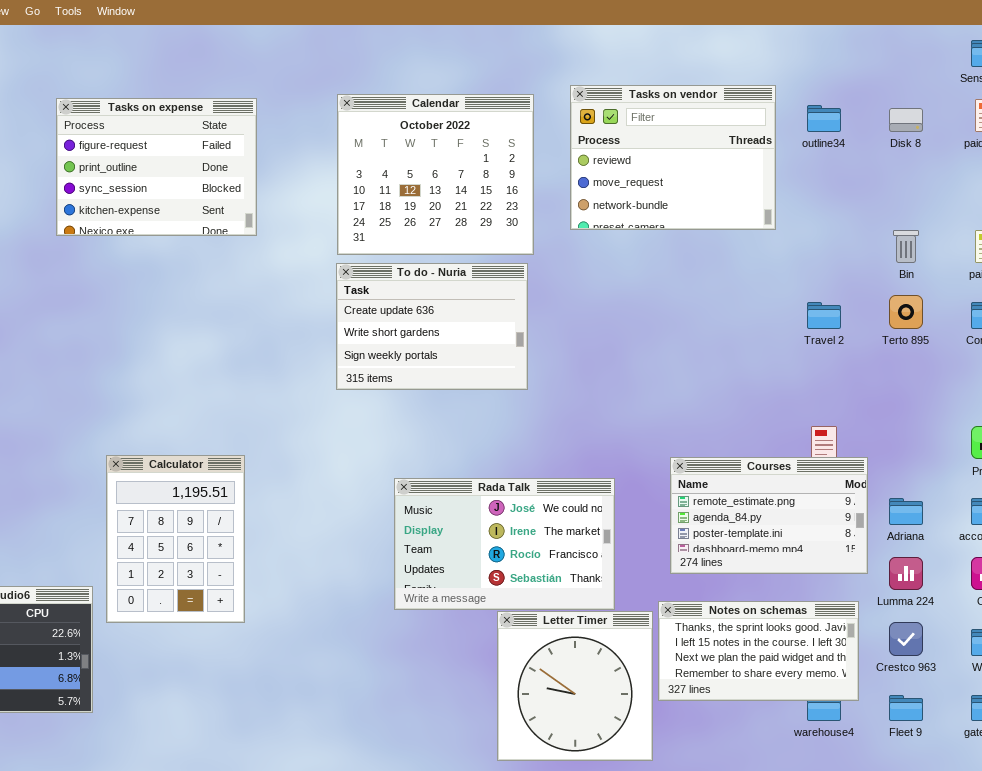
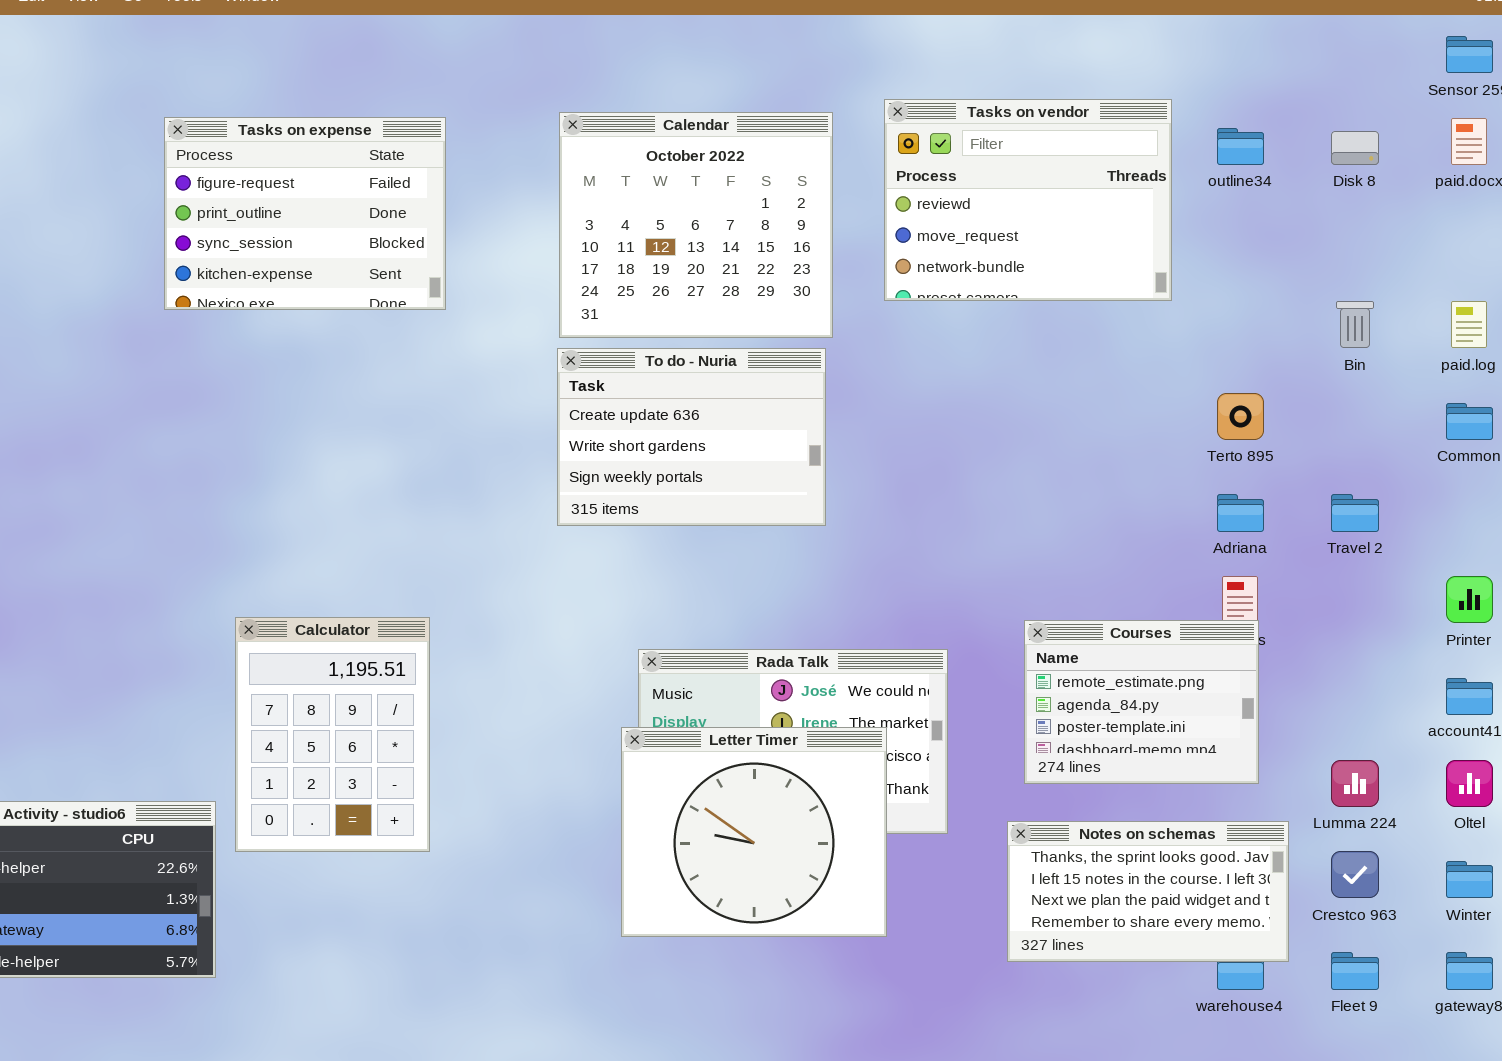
Terto 895: [889,295,923,329] -> [1217,393,1264,440], moved
Travel 2: [807,302,841,329] -> [1331,494,1379,532], moved
Courses: [670,457,868,574] -> [1024,620,1259,784], resized
Adriana: [889,498,923,525] -> [1217,494,1264,532], moved
Letter Timer: [497,611,653,761] -> [621,727,887,937], moved, resized

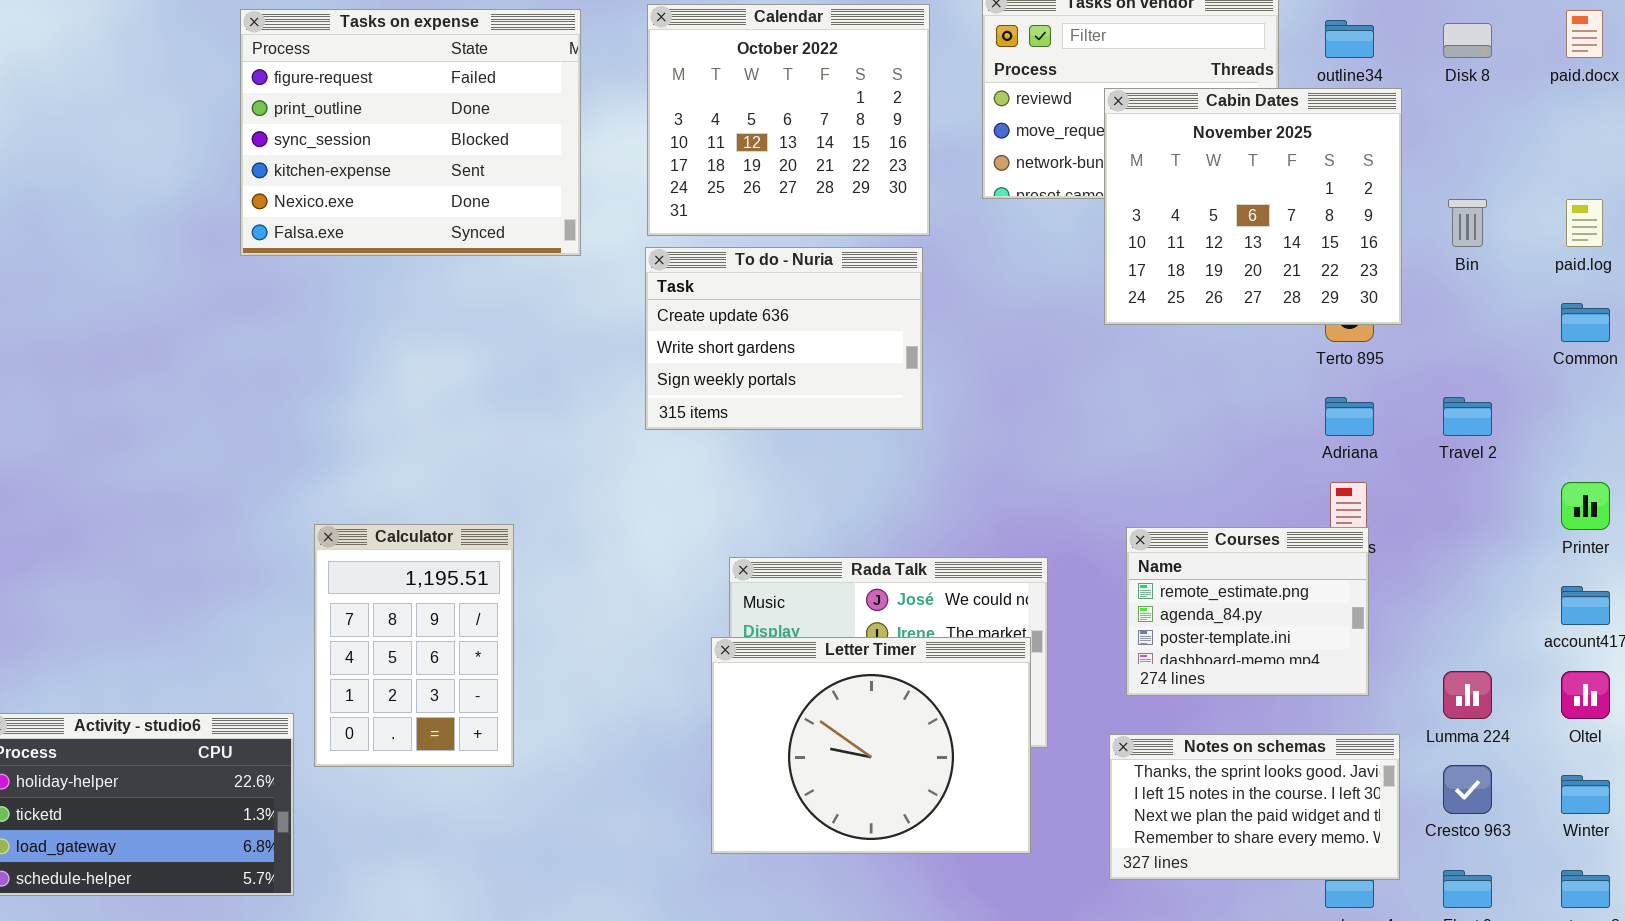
Tasks on expense: [164,117,446,310] -> [240,9,581,256], resized
Cabin Dates: none -> [1104,88,1402,325], opened
Letter Timer: [621,727,887,937] -> [711,637,1031,854], resized

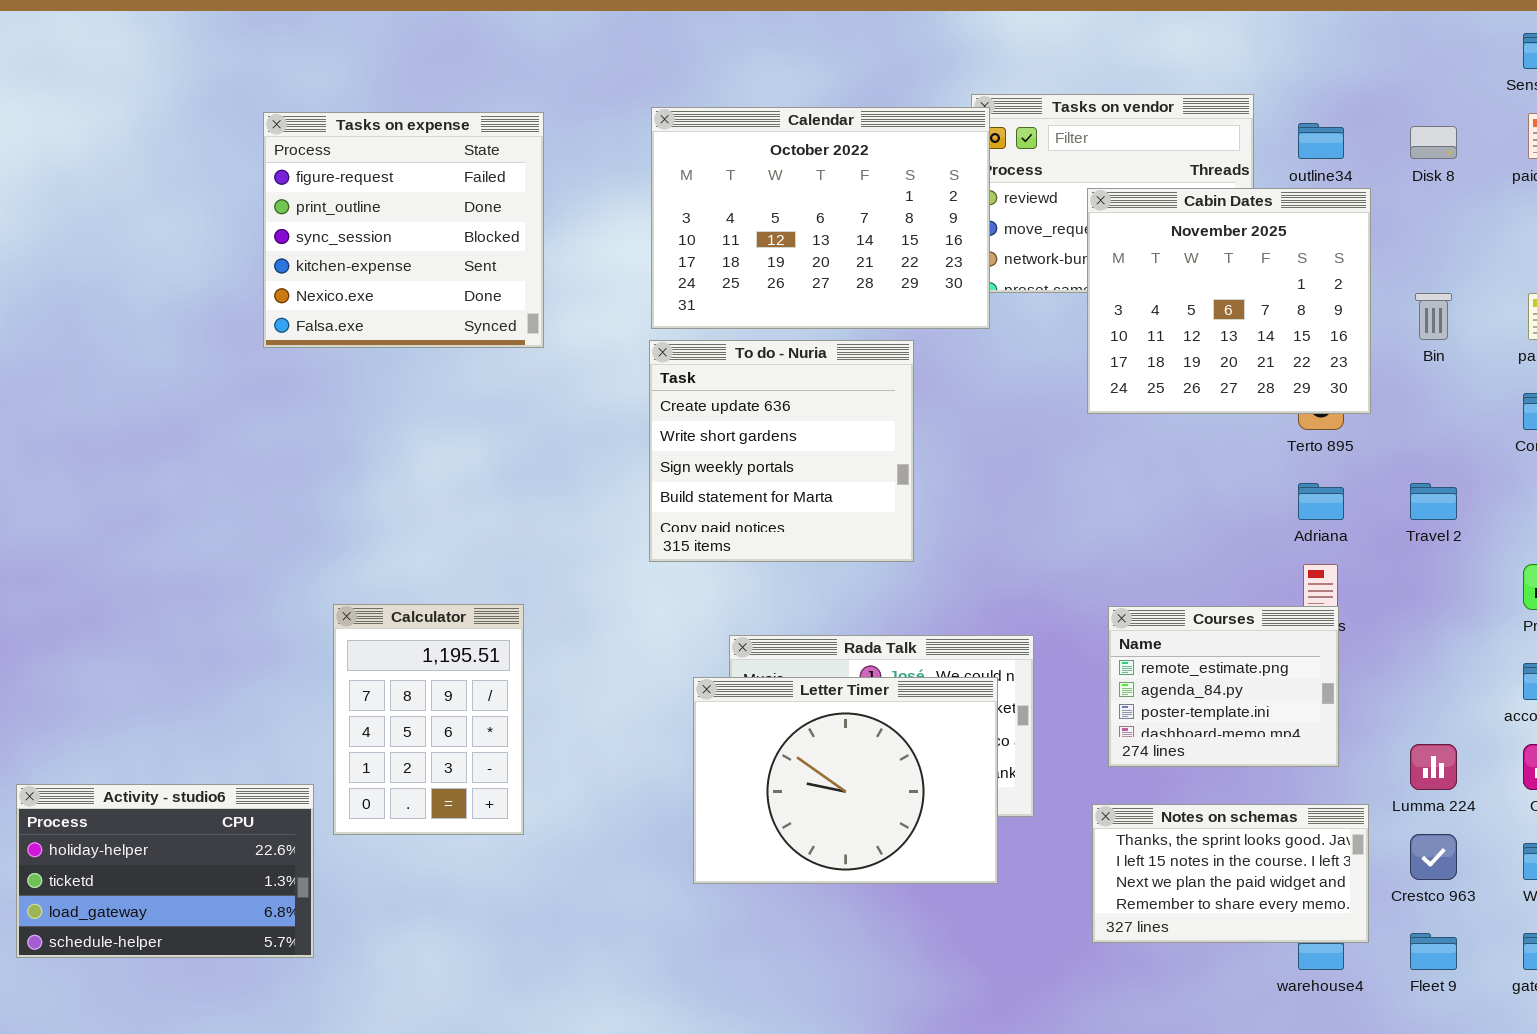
Calendar: [647,4,930,236] -> [651,107,990,329], resized
Tasks on expense: [240,9,581,256] -> [263,112,544,348], resized
To do - Nuria: [645,247,923,430] -> [649,340,914,562], resized
Letter Timer: [711,637,1031,854] -> [693,677,998,884], moved

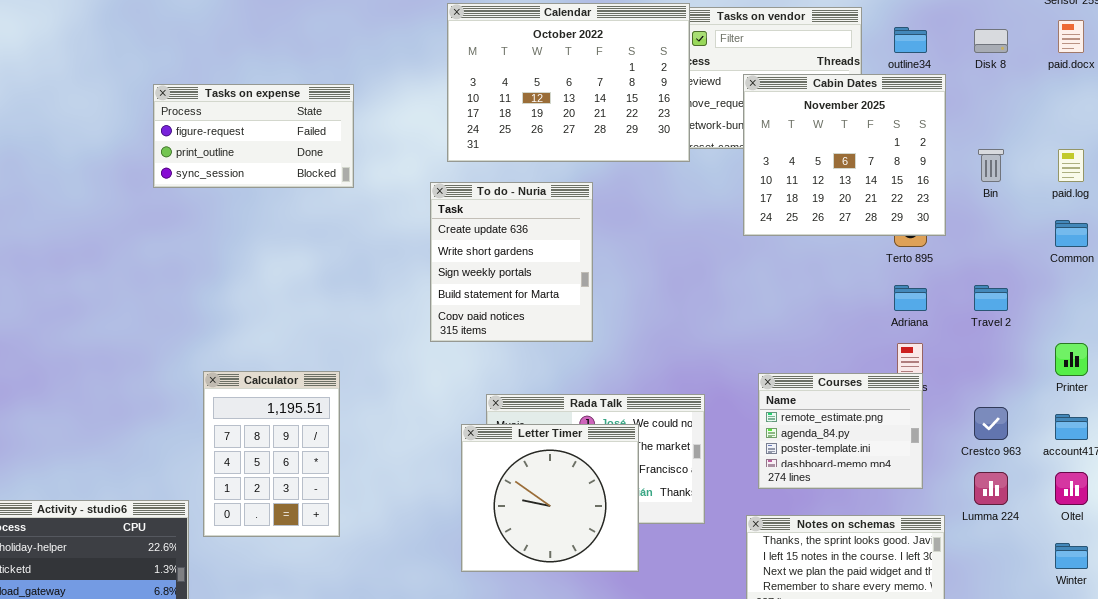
Calendar: [651,107,990,329] -> [447,3,690,162], moved
Tasks on expense: [263,112,544,348] -> [153,84,354,188], resized
To do - Nuria: [649,340,914,562] -> [430,182,593,342], resized
Letter Timer: [693,677,998,884] -> [461,424,639,572], resized
Crestco 963: [1410,834,1457,880] -> [974,407,1008,440], moved

